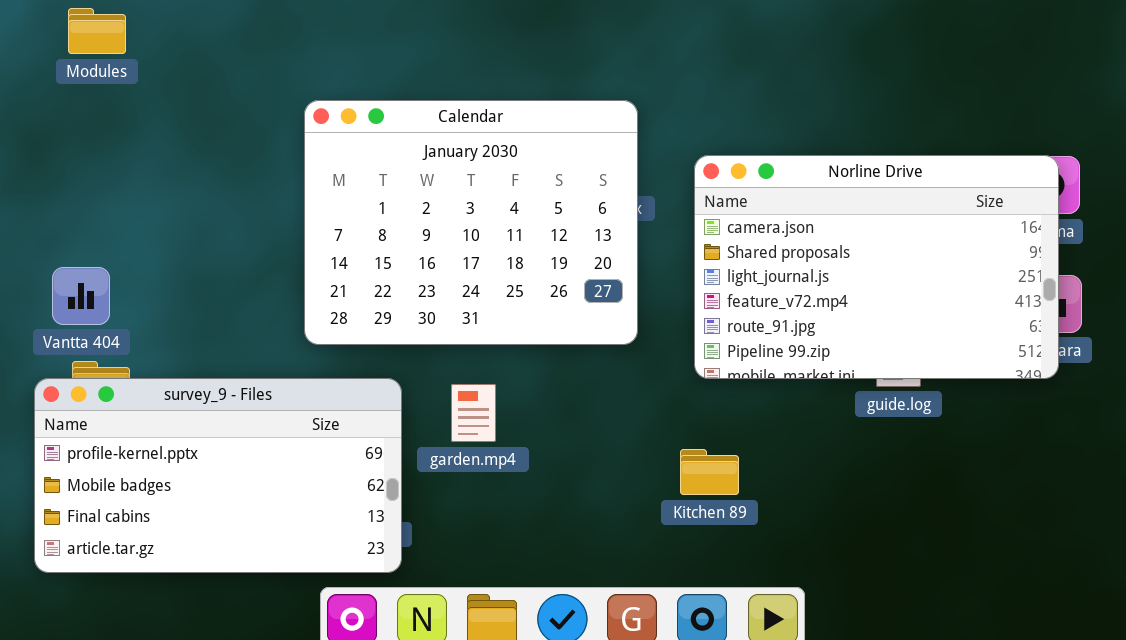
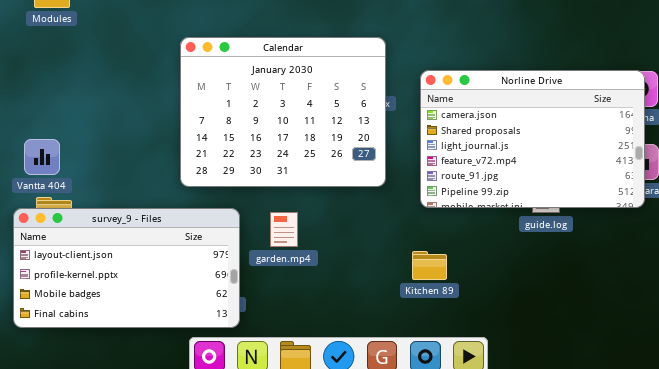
survey_9 - Files: [34,378,402,573] -> [13,208,240,328], scrolled up 1 row

